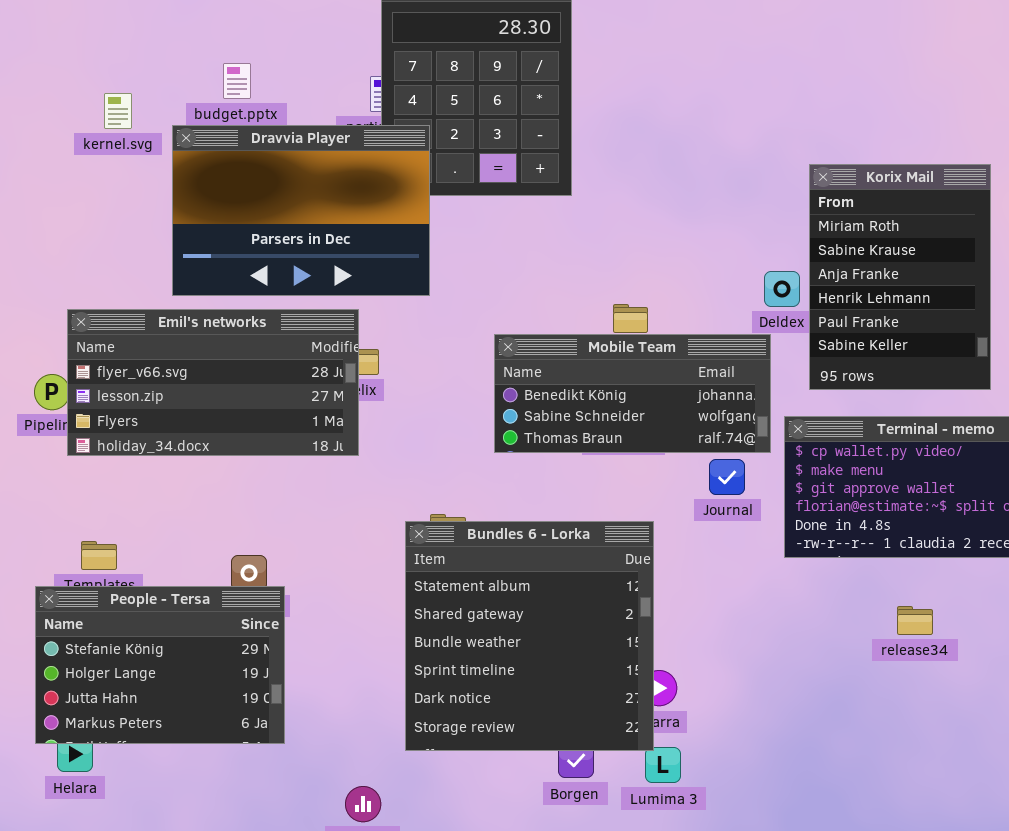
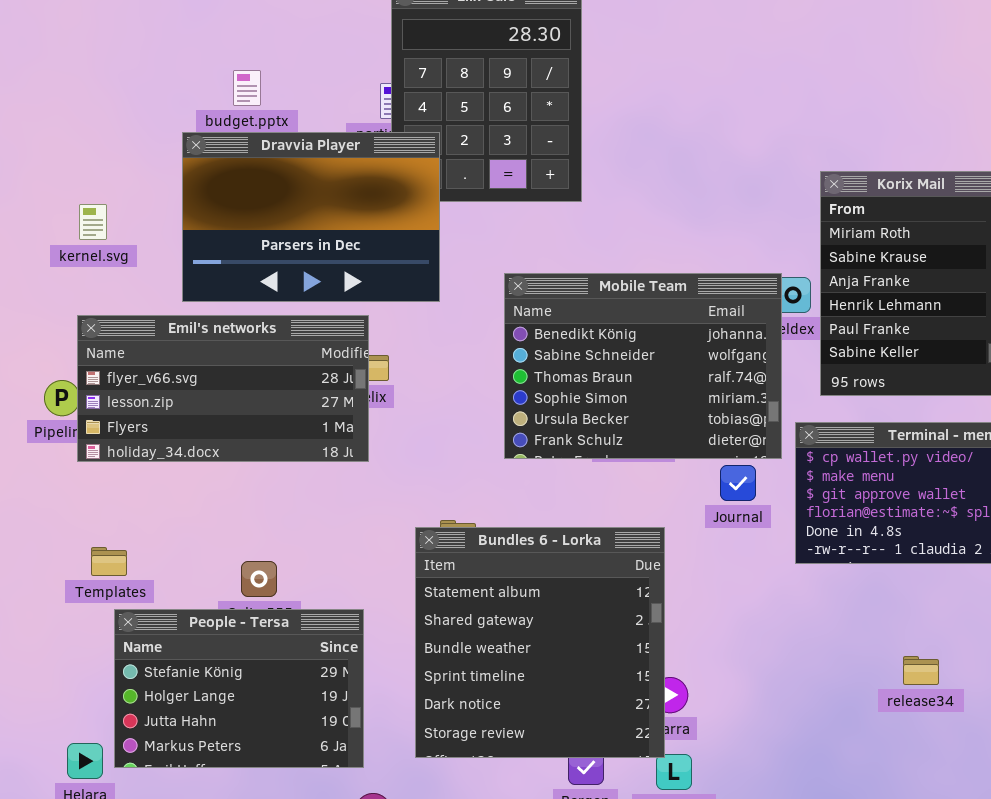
kernel.svg: [104,93,132,129] -> [79,204,107,240], moved
Mobile Team: [494,334,771,453] -> [504,273,782,459], resized
People - Tersa: [35,586,285,744] -> [114,609,364,768], moved
release34: [897,606,933,635] -> [903,656,939,685], moved

